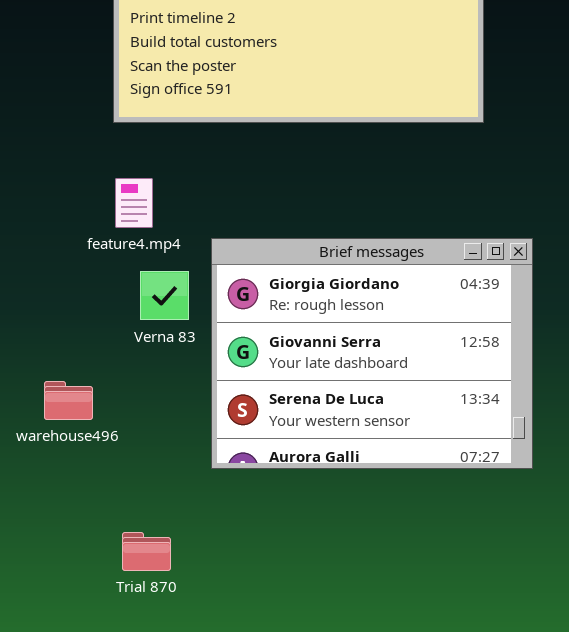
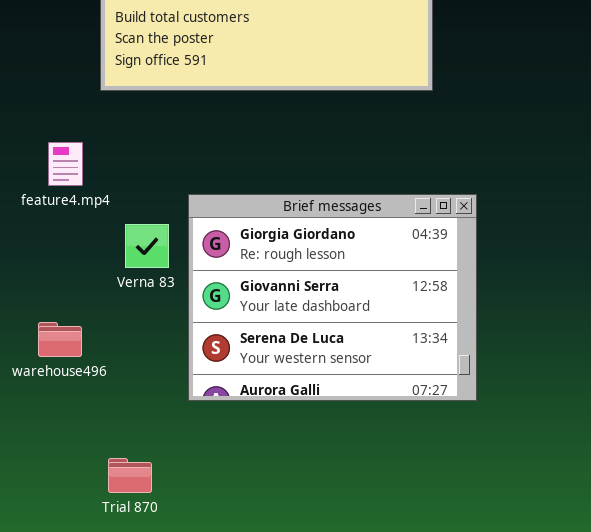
feature4.mp4: [115,178,153,228] -> [48,142,83,186], moved

